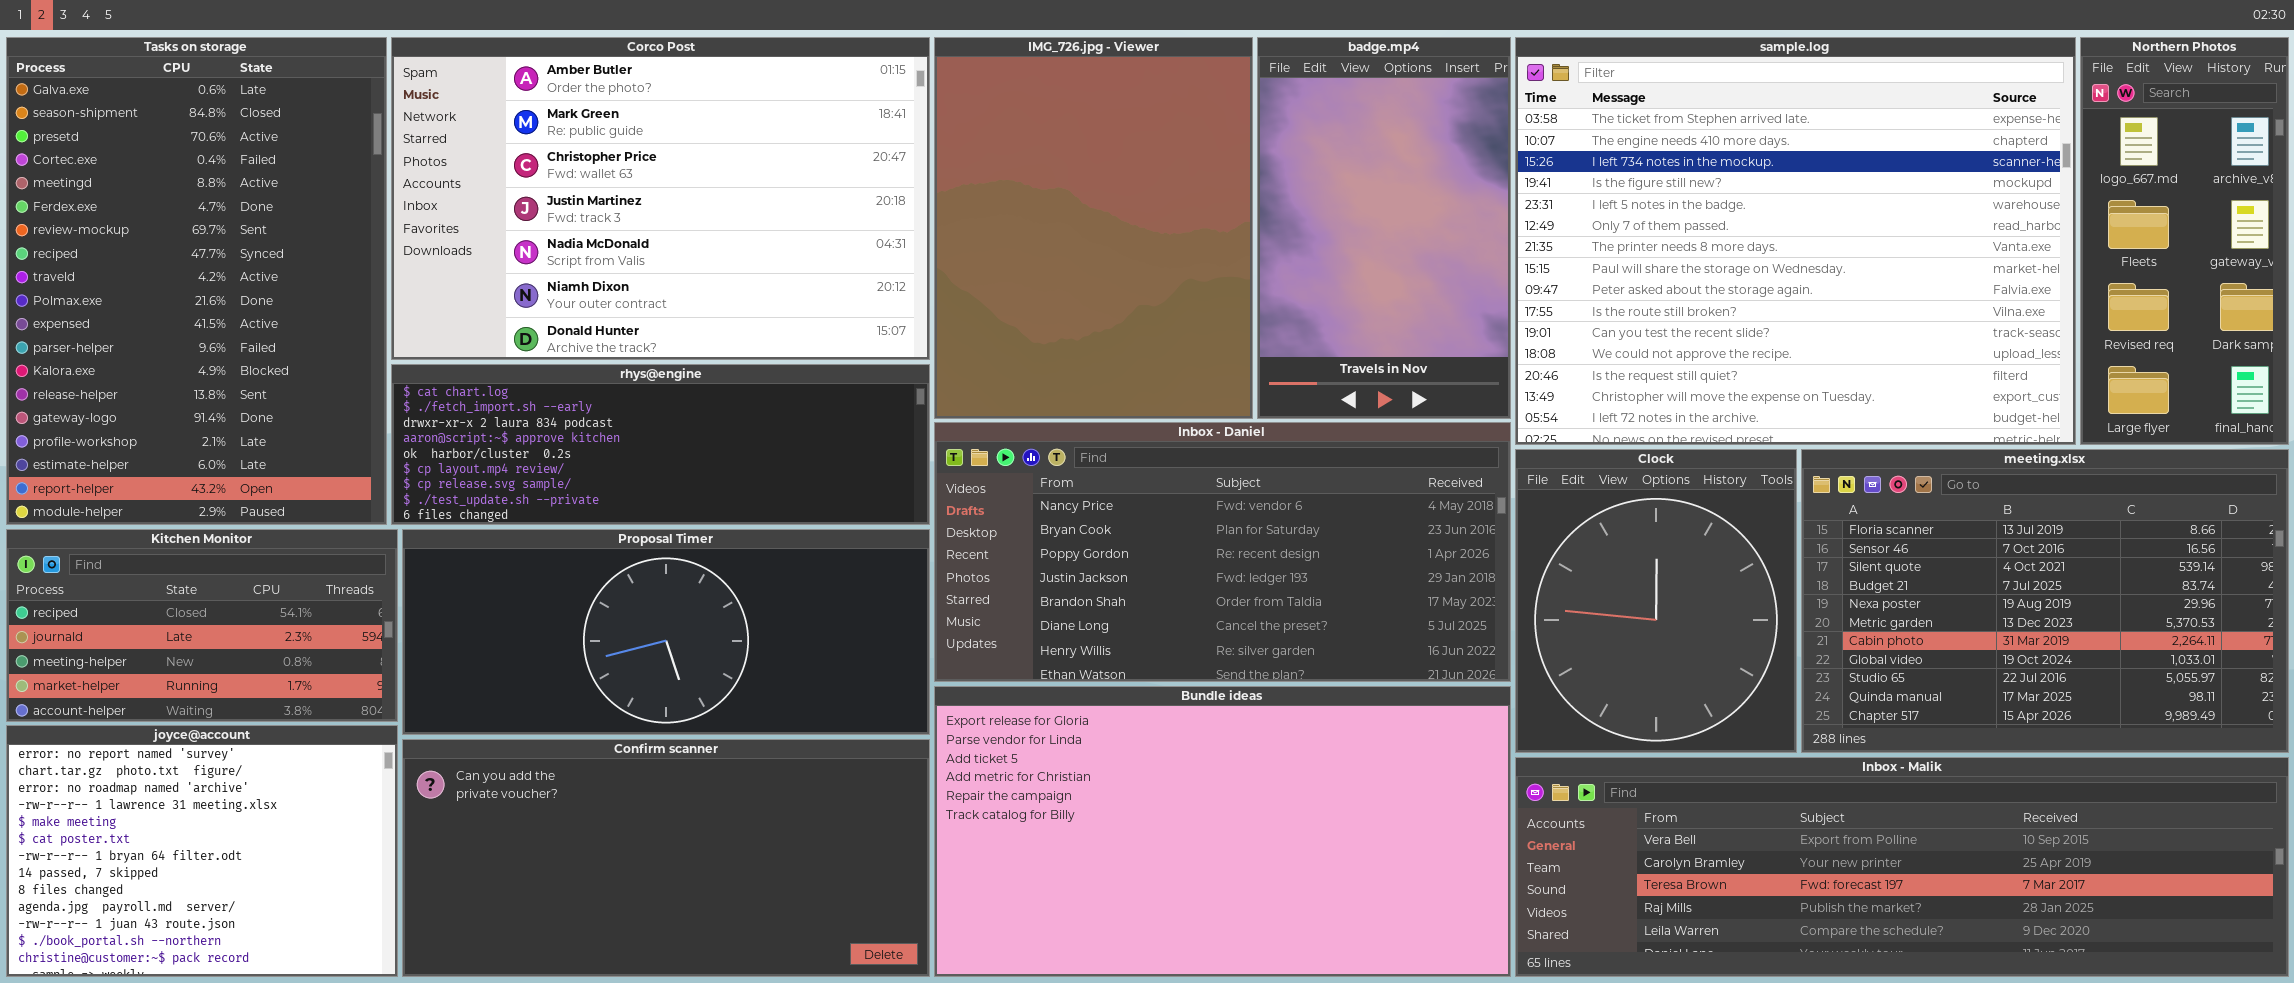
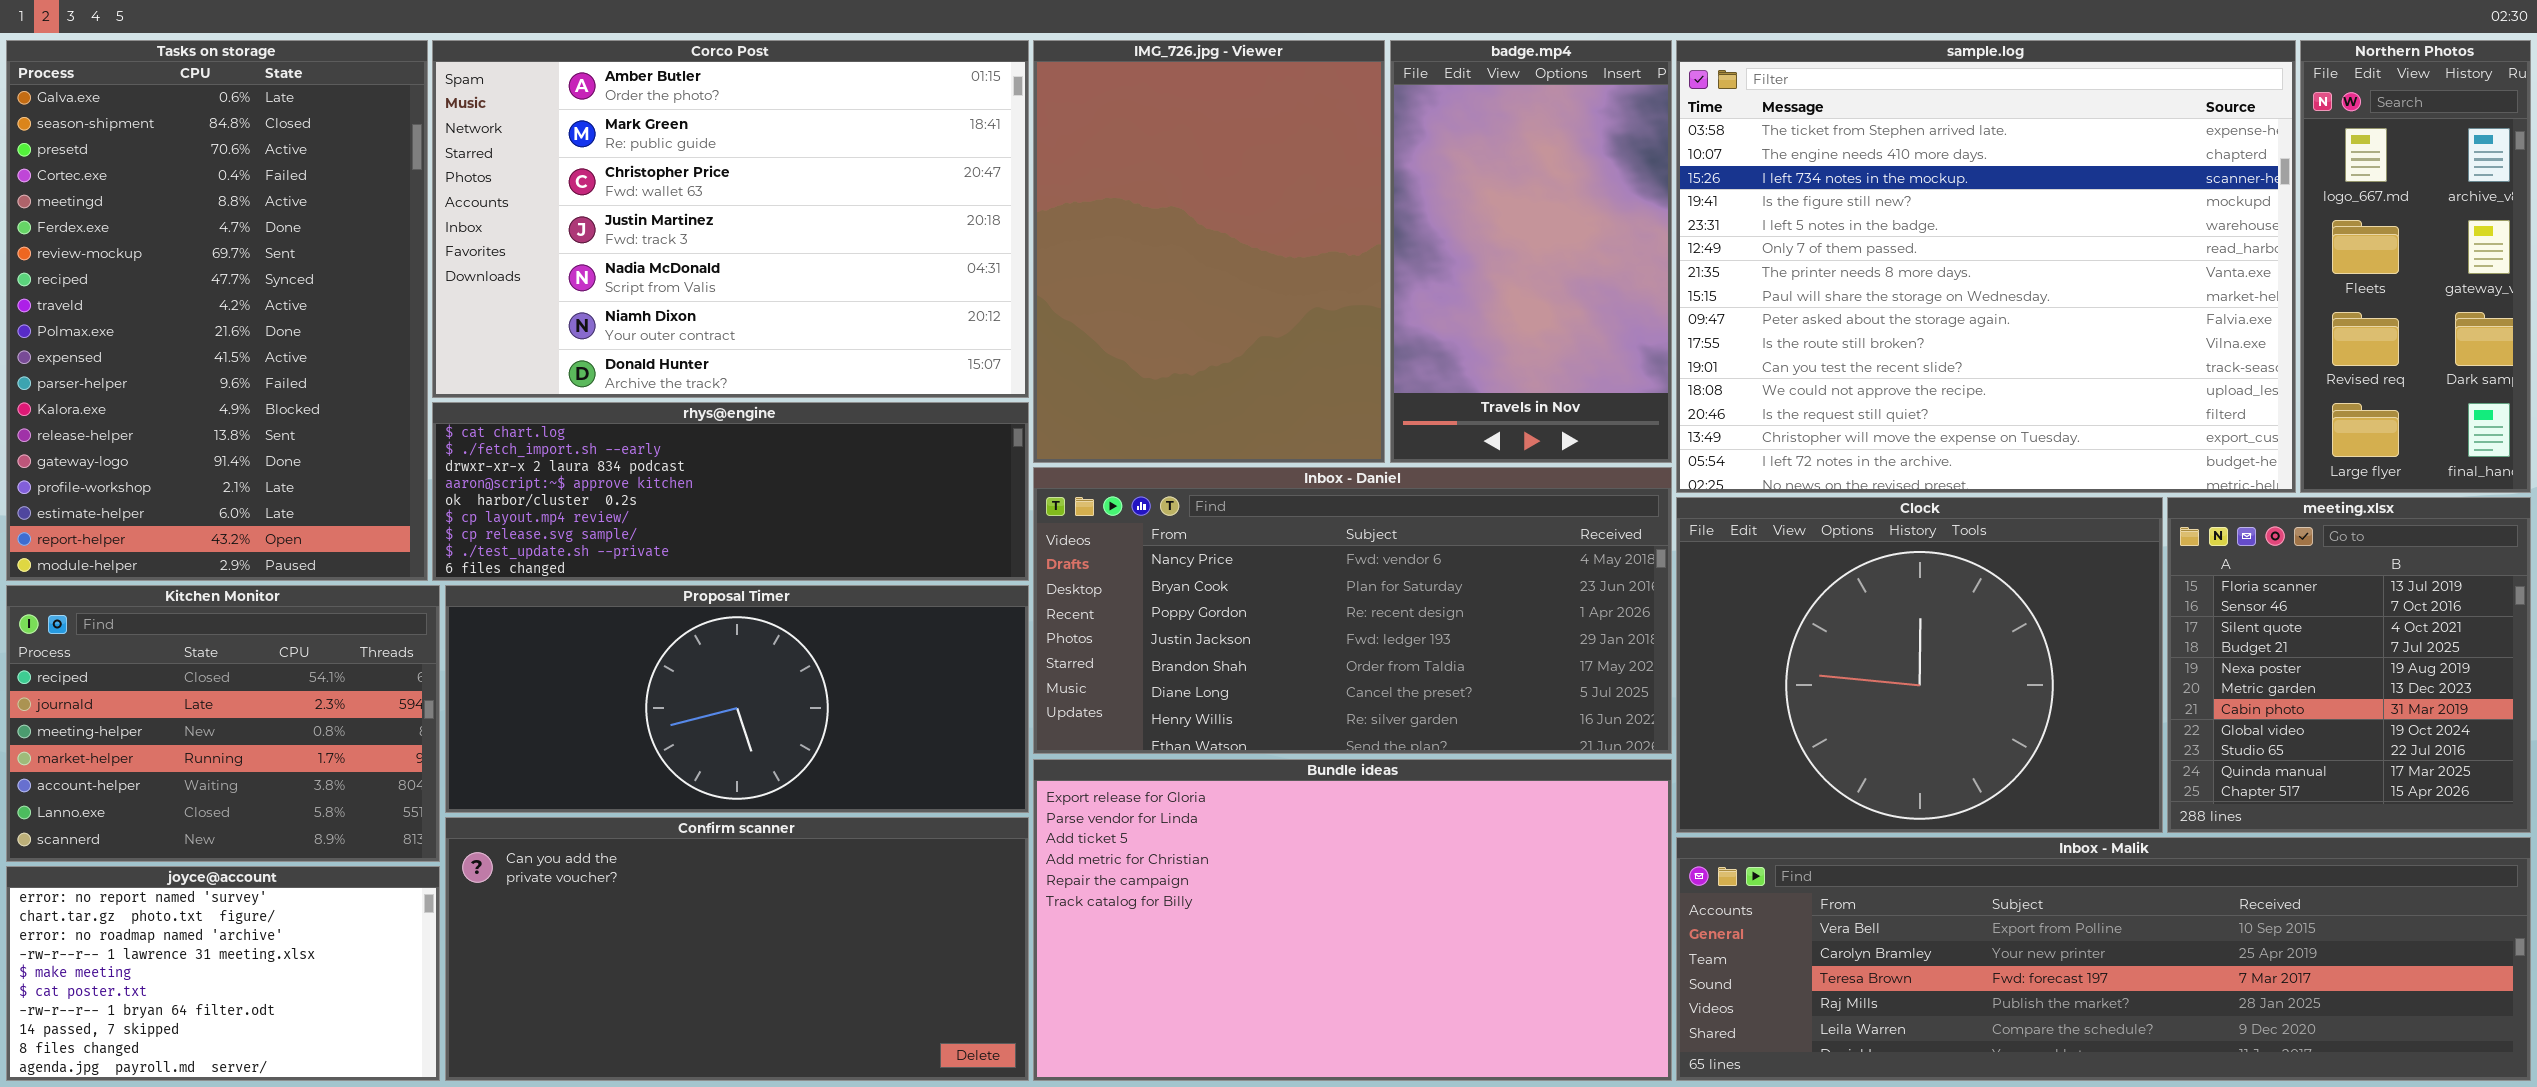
Clock: [1515,449,1797,753] -> [1676,497,2163,833], resized
meeting.xlsx: [1801,449,2289,753] -> [2167,497,2531,833], resized
Kitchen Monitor: [6,529,398,722] -> [6,585,440,862], resized
joyce@account: [6,725,398,977] -> [6,866,440,1081], resized

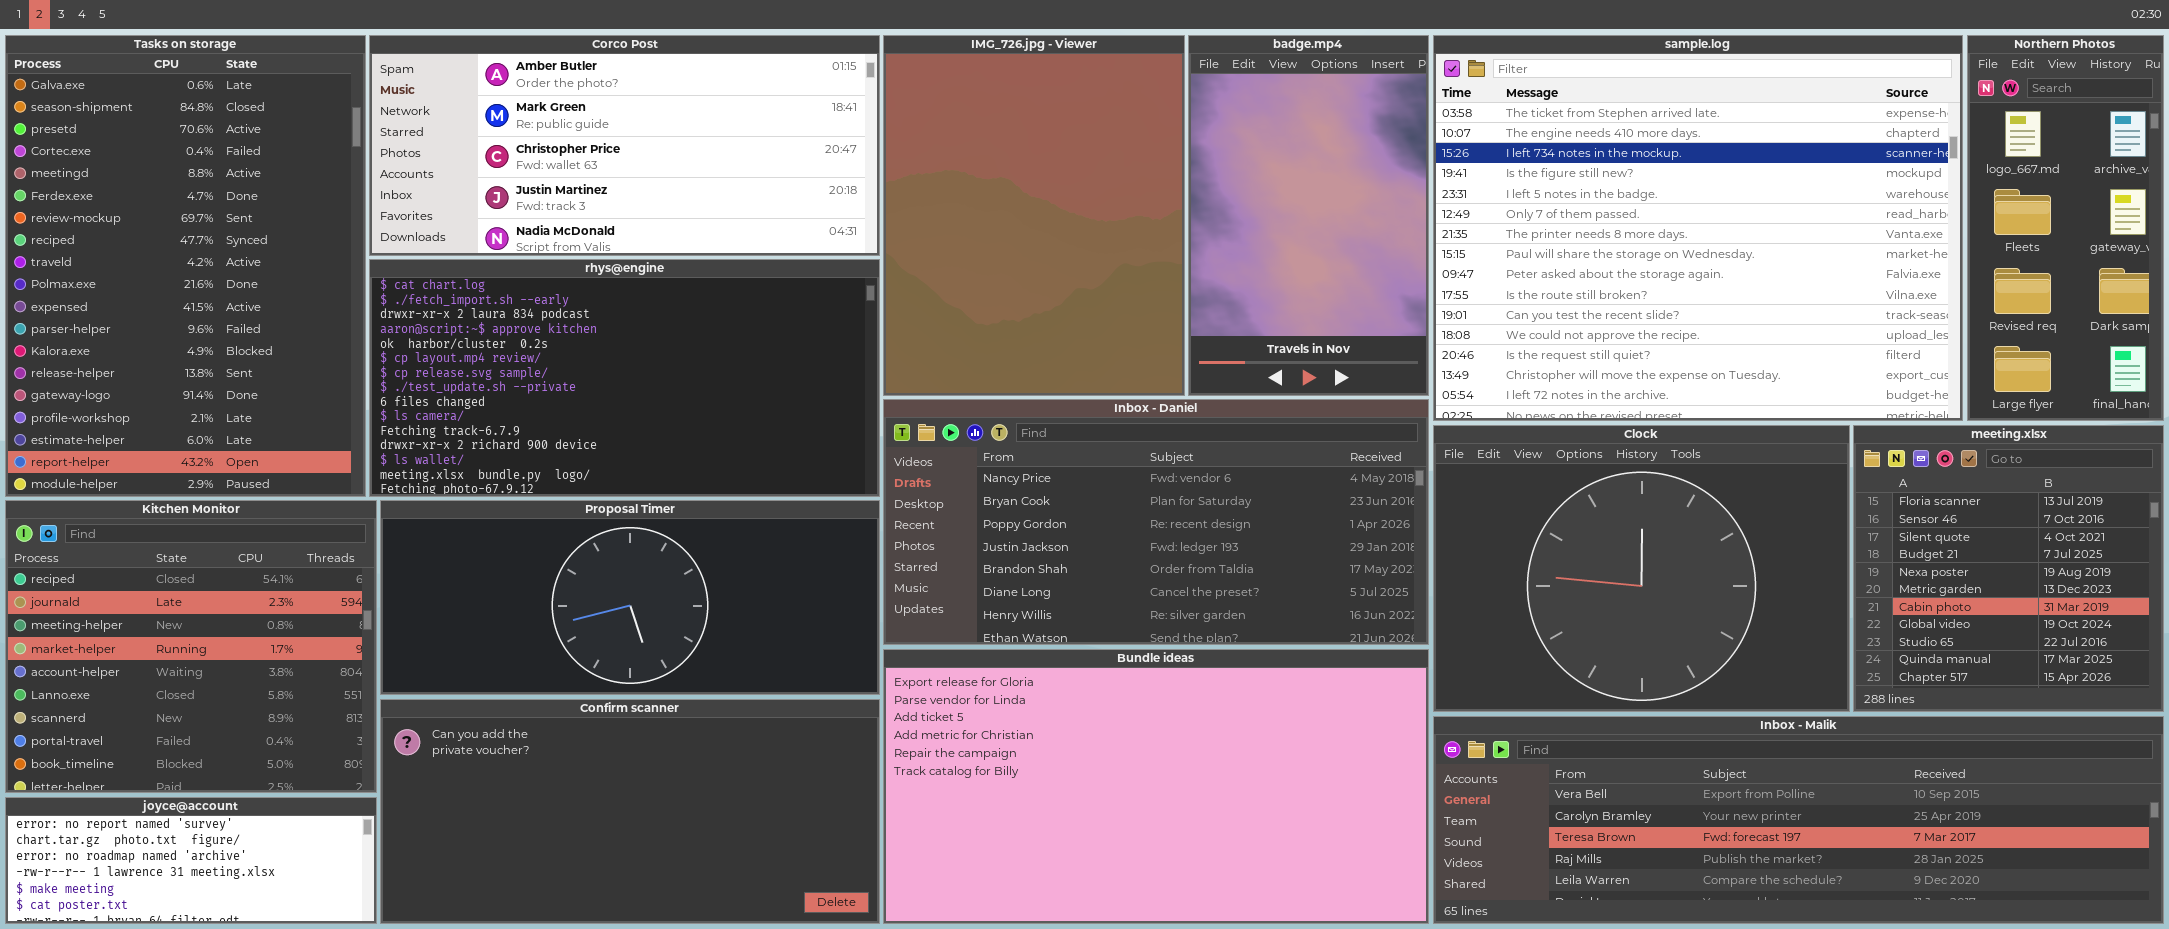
Corco Post: [432,40,1029,398] -> [369,35,880,256], resized
rhys@engine: [432,402,1029,581] -> [369,259,880,497], resized
Kitchen Monitor: [6,585,440,862] -> [5,500,377,793], resized
joyce@account: [6,866,440,1081] -> [5,797,377,924], resized

